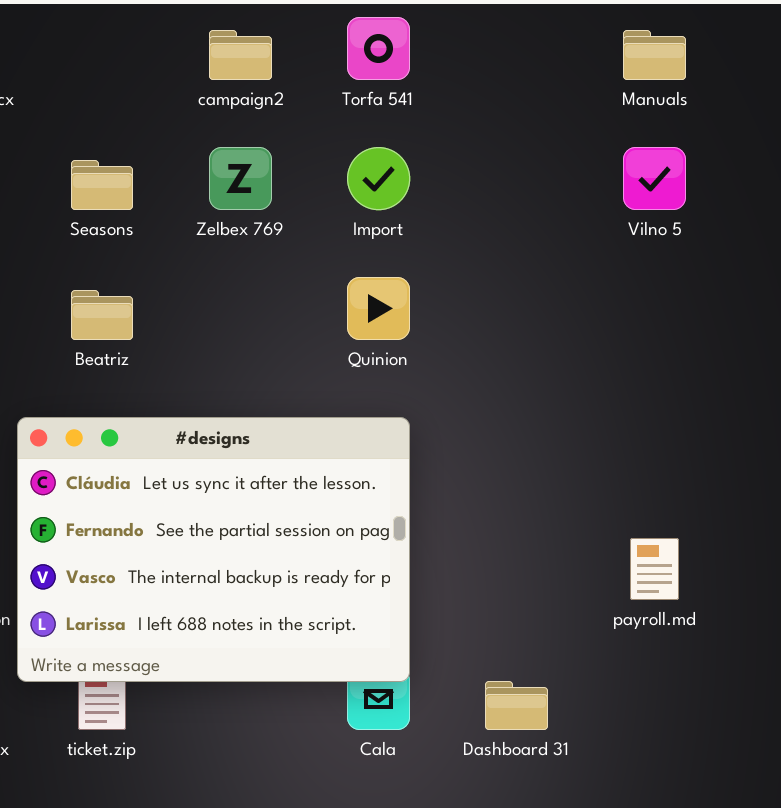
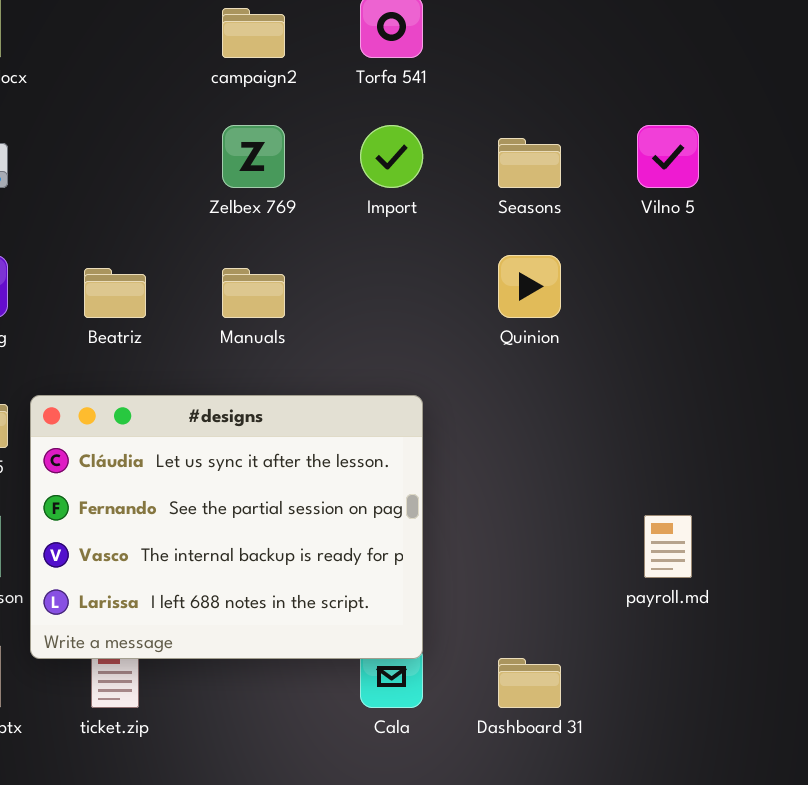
Manuals: [623,30,686,80] -> [222,268,285,318], moved
Seasons: [71,160,133,210] -> [498,138,561,188], moved
Quinion: [347,277,410,340] -> [498,255,561,318], moved

